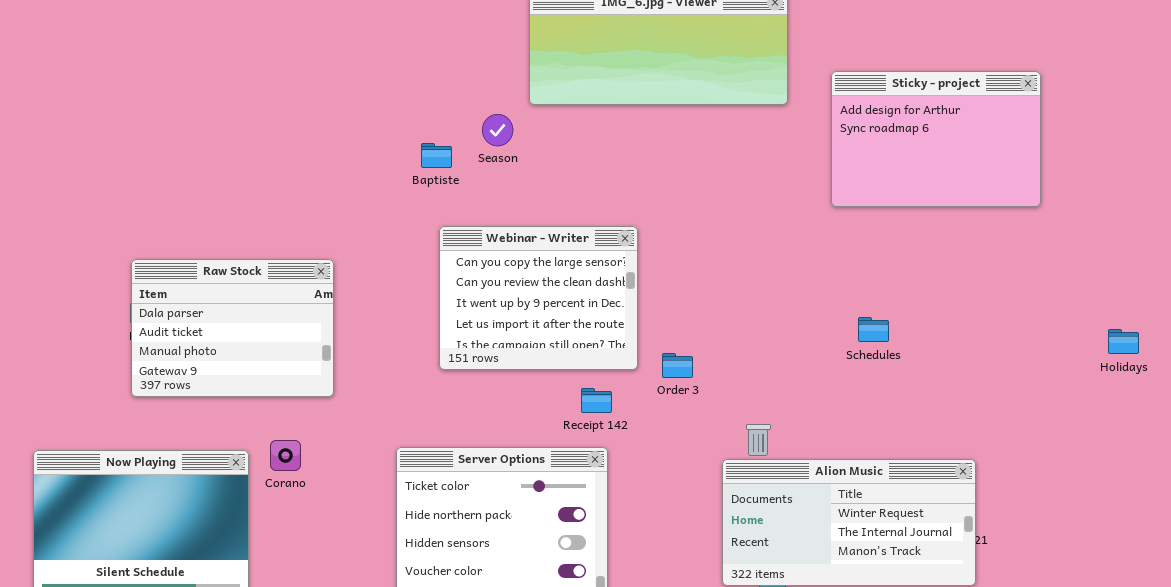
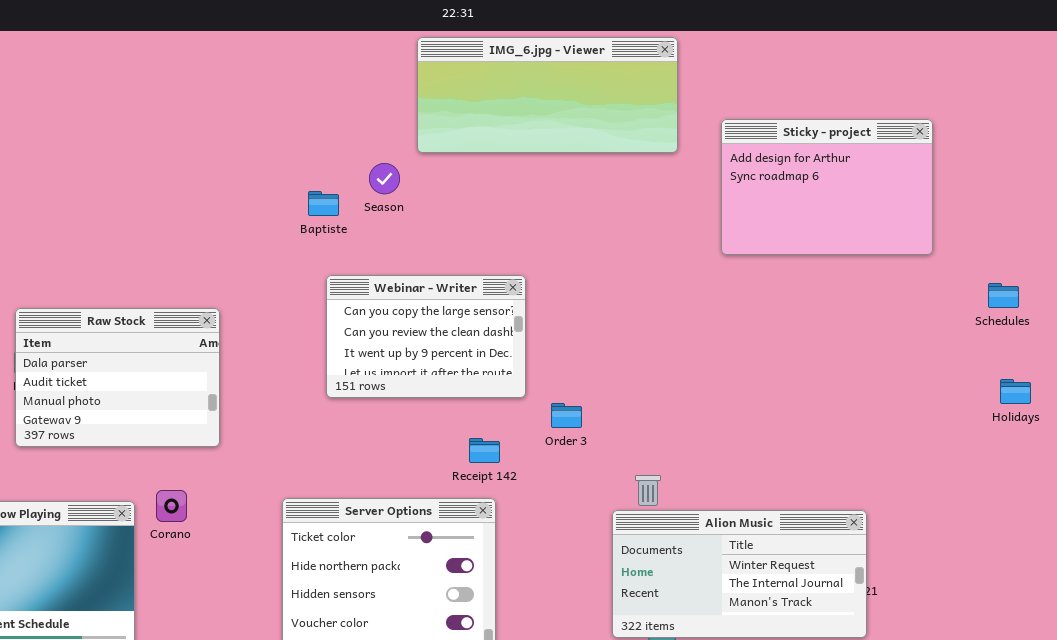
Webinar - Writer: [439,226,638,370] -> [326,275,526,398], resized
Schedules: [858,317,889,342] -> [988,283,1019,308], moved

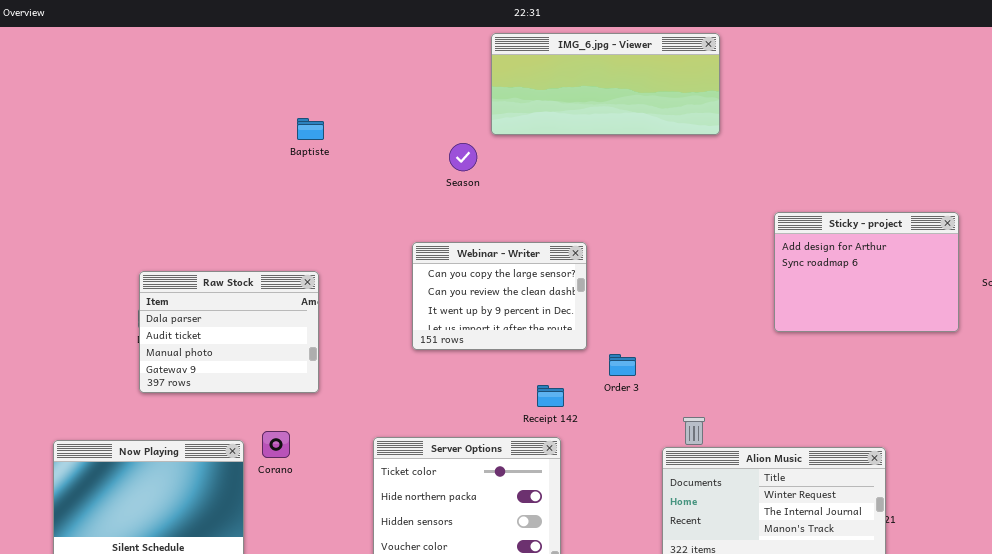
Sticky - project: [721,119,933,255] -> [774,212,959,332], moved
Baptiste: [308,191,339,216] -> [297,118,324,140], moved

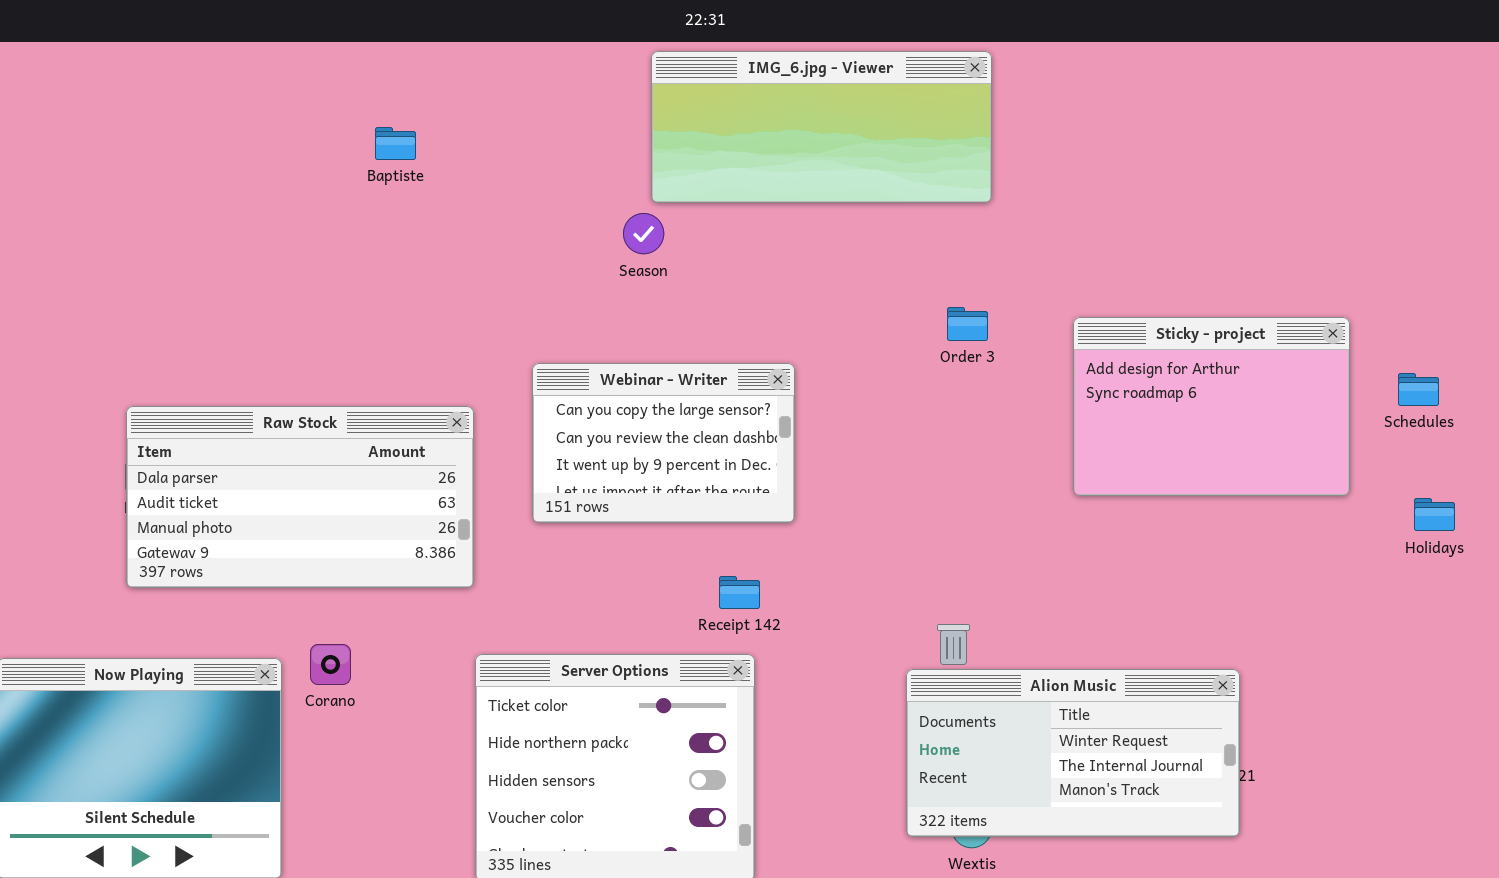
Baptiste: [297,118,324,140] -> [375,127,416,160], moved
Season: [449,143,477,171] -> [623,213,664,254], moved
Raw Stock: [139,271,319,393] -> [126,406,474,588], resized
Order 3: [609,354,636,376] -> [947,307,988,341], moved

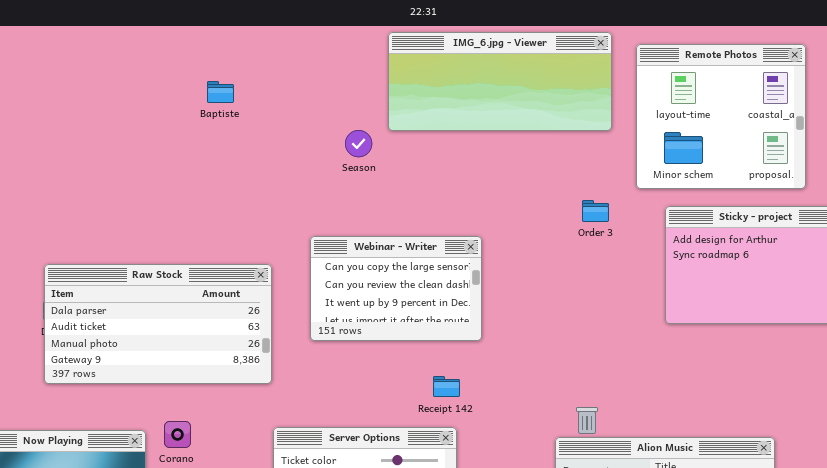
Remote Photos: none -> [636,44,806,189], opened
Season: [623,213,664,254] -> [345,130,372,157], moved

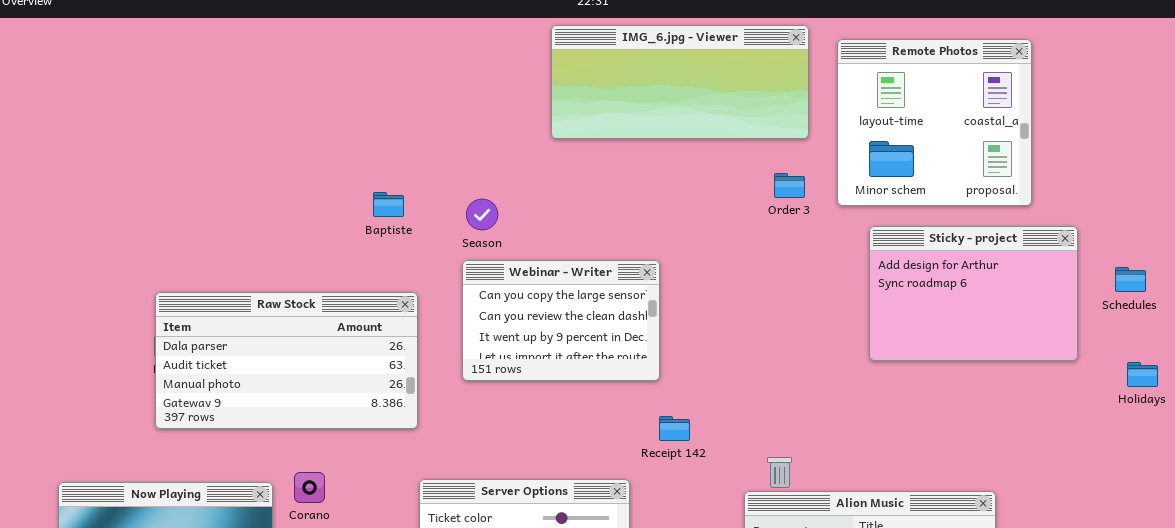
Baptiste: [207,81,234,103] -> [373,192,404,217], moved
Season: [345,130,372,157] -> [466,199,498,230], moved
Order 3: [582,200,609,222] -> [774,173,805,198], moved
Receipt 142: [433,376,460,397] -> [659,416,690,441], moved

